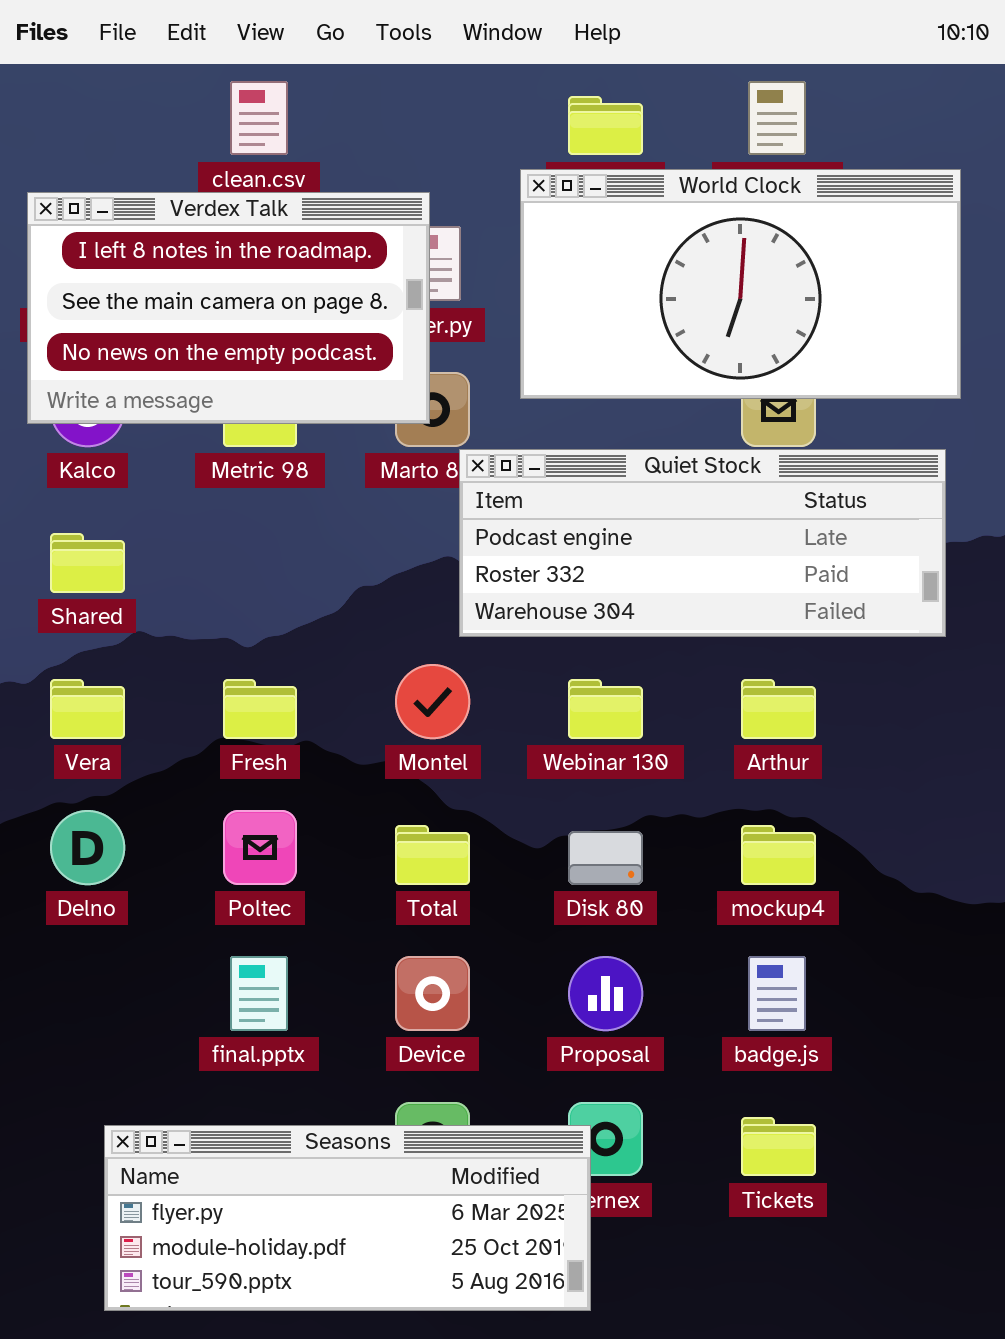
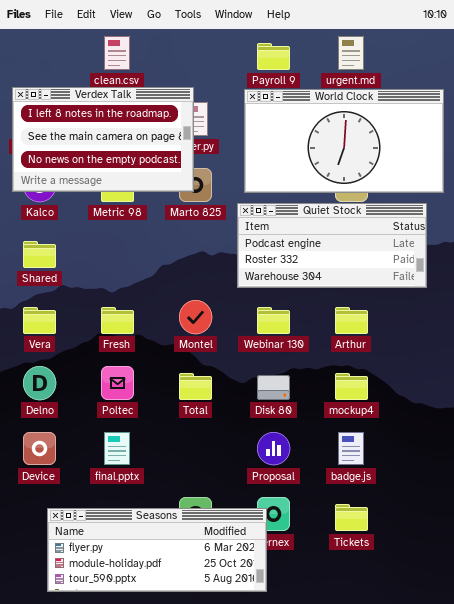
World Clock: [520,169,961,399] -> [244,89,444,193], moved
Quiet Stock: [459,449,946,637] -> [237,203,427,288], resized
Device: [395,956,470,1031] -> [23,432,56,465], moved

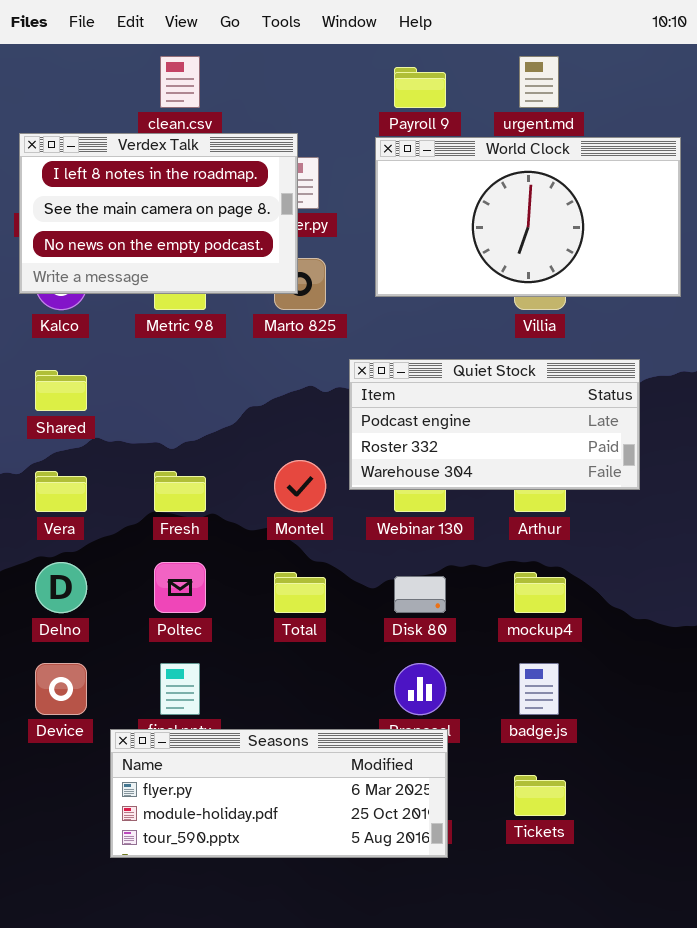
Quiet Stock: [237,203,427,288] -> [349,359,640,490], moved
Seasons: [47,508,267,592] -> [110,729,448,858], moved

